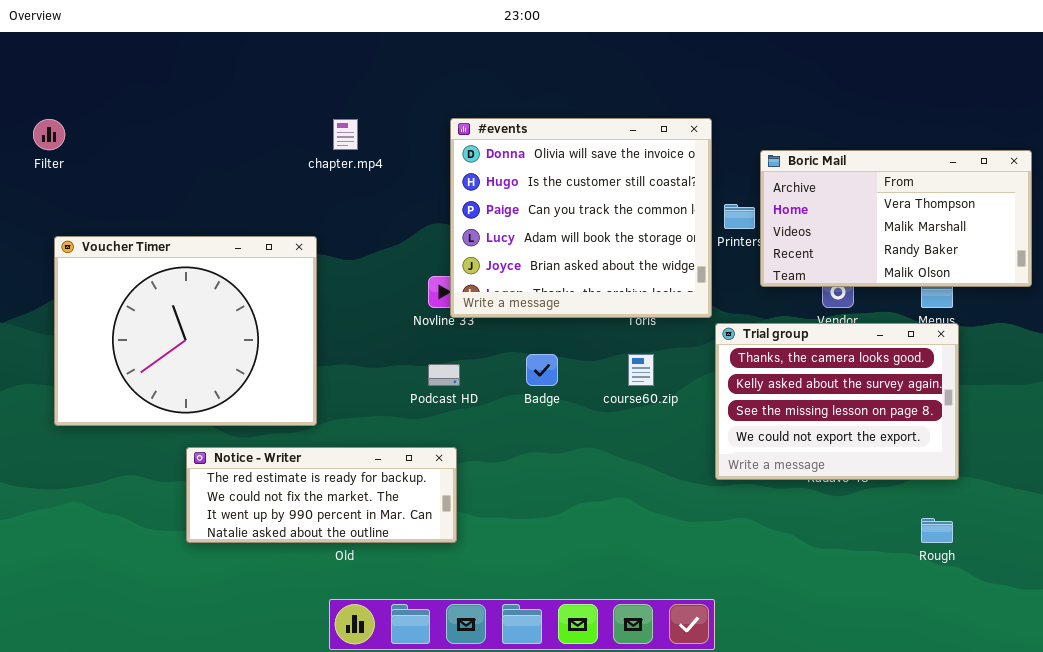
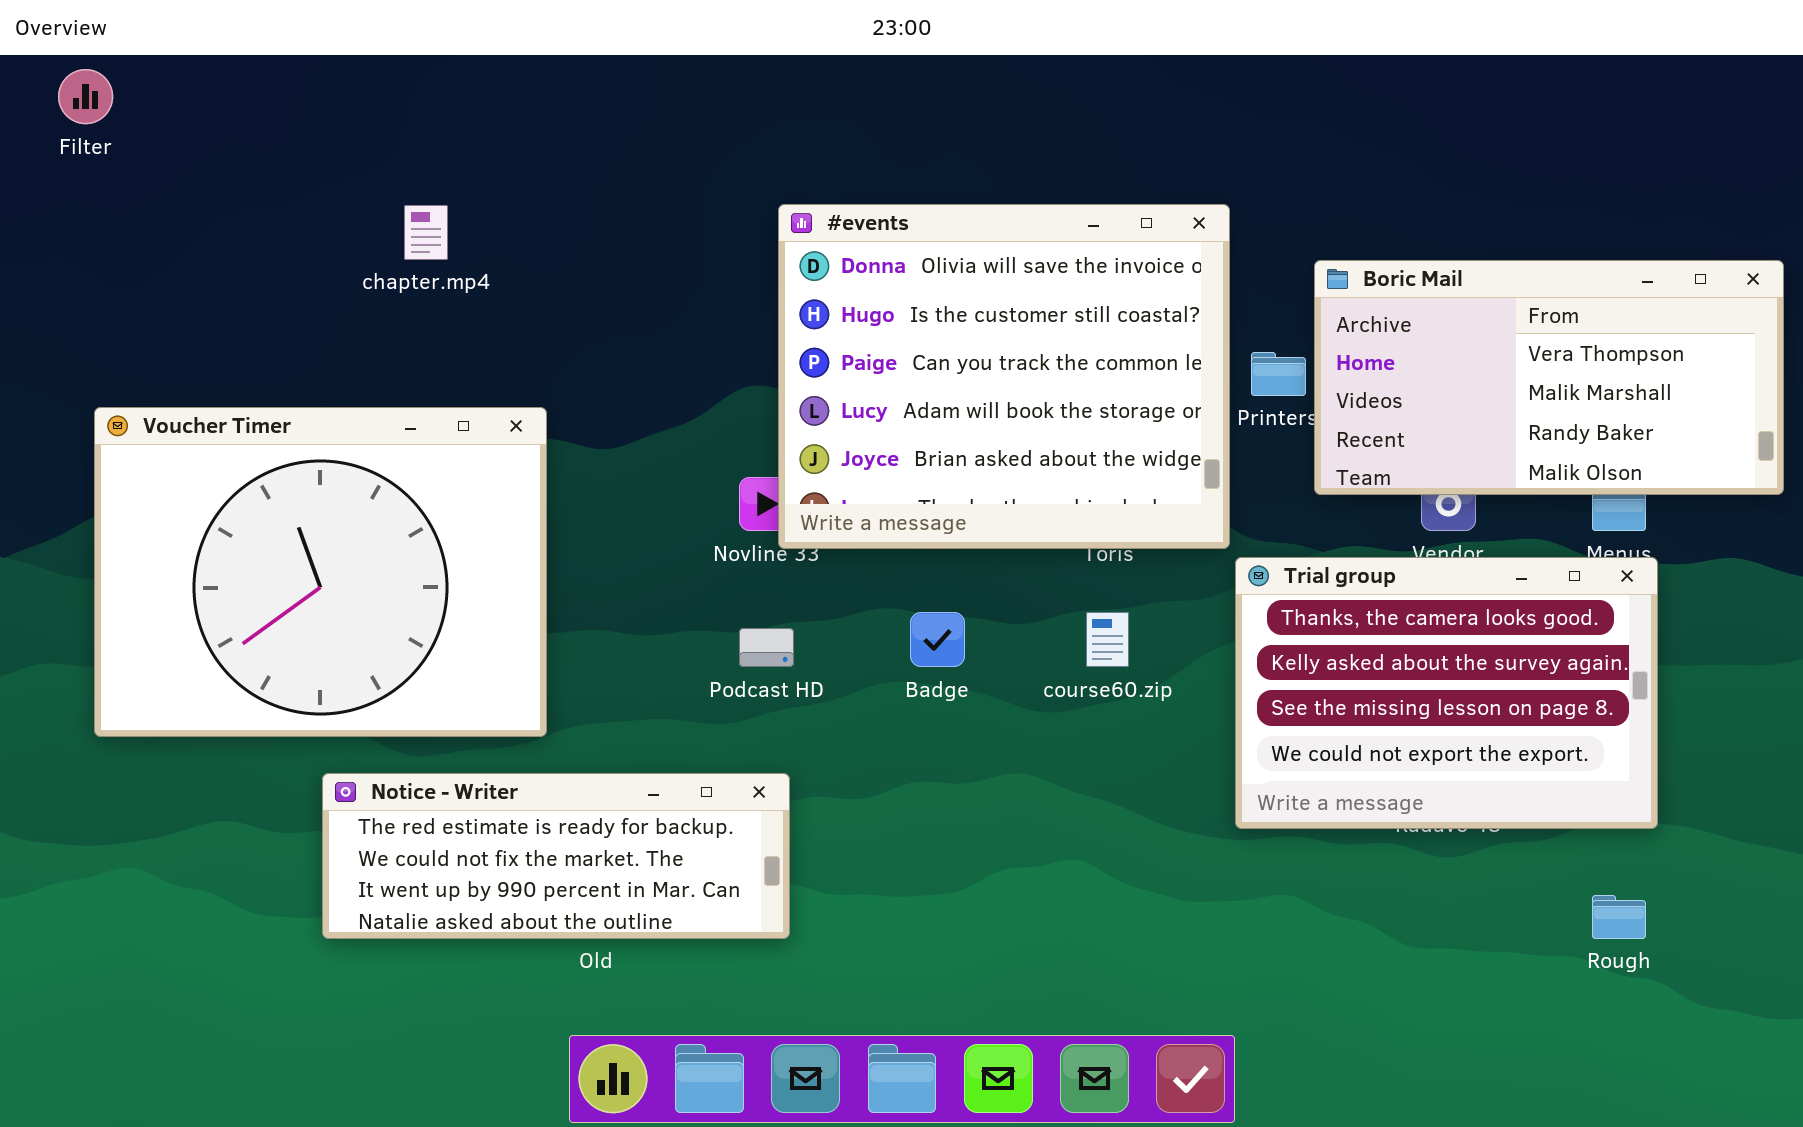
Filter: [33,119,65,150] -> [58,69,113,124], moved
chapter.mp4: [333,119,358,150] -> [404,205,448,260], moved

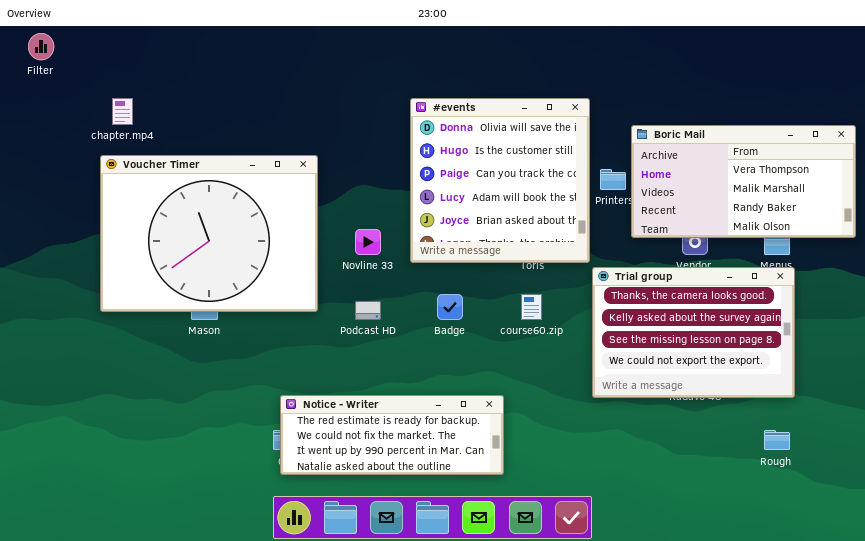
#events: [778,204,1230,549] -> [410,98,590,263], resized
chapter.mp4: [404,205,448,260] -> [112,98,133,125], moved
Voucher Timer: [94,407,547,737] -> [100,155,318,312], moved
Notice - Writer: [322,773,790,939] -> [280,395,504,475], moved

